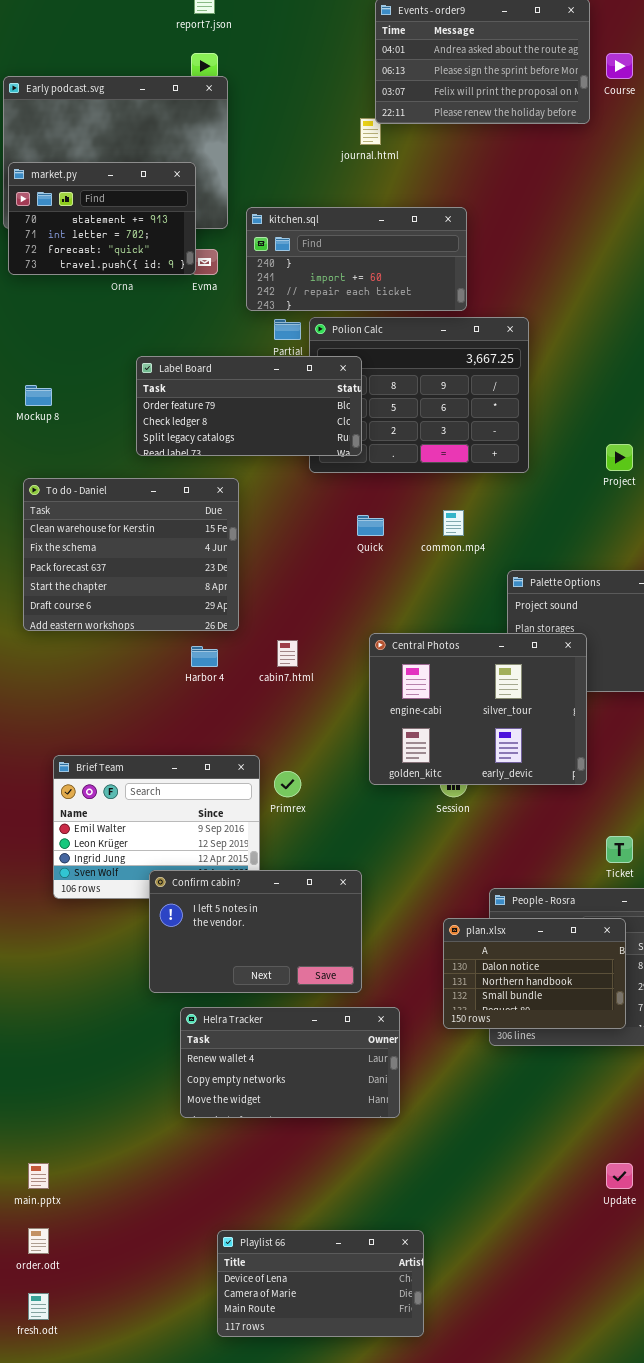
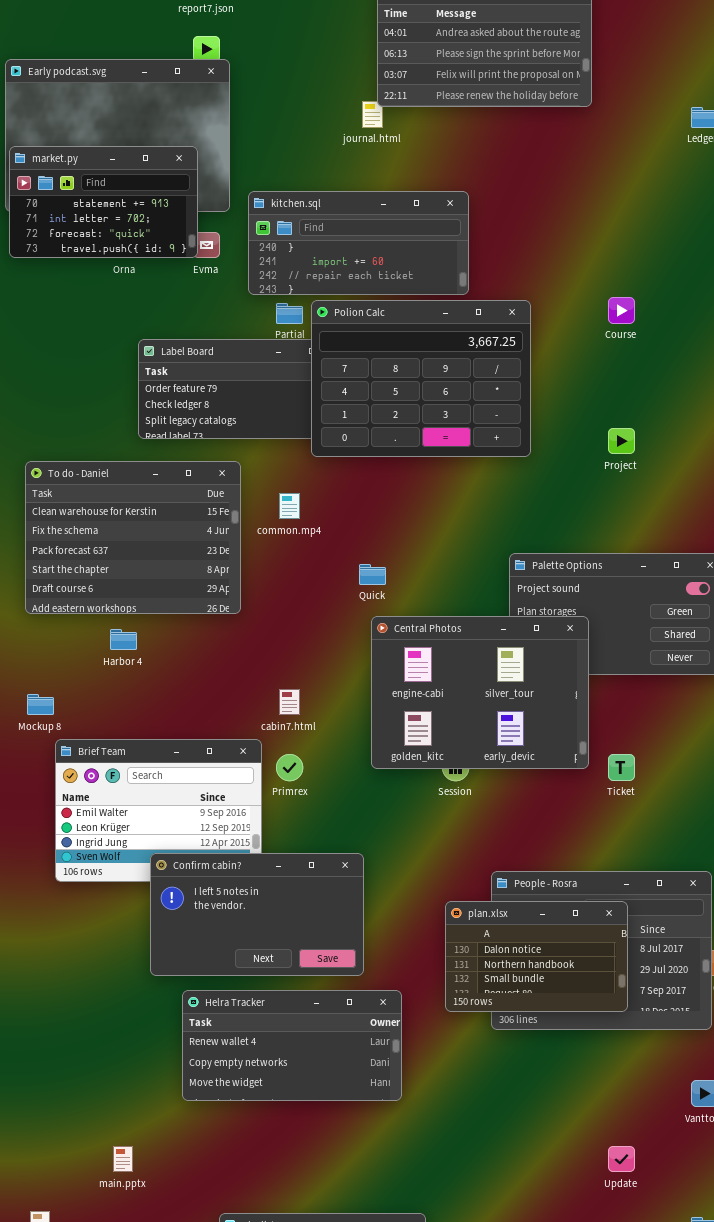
Course: [606,53,633,79] -> [608,297,635,324], moved
Polion Calc: [309,317,529,473] -> [311,300,531,457], raised
Mockup 8: [25,385,52,406] -> [27,694,54,715], moved
common.mp4: [443,510,464,536] -> [279,493,300,519], moved
Quick: [357,515,384,536] -> [359,564,386,585], moved
cabin7.html: [277,640,298,667] -> [279,689,300,715], moved
Harbor 4: [191,646,218,667] -> [110,629,137,650], moved
Ticket: [606,836,633,863] -> [608,754,635,781], moved
main.pptx: [28,1163,49,1189] -> [113,1146,133,1172], moved

